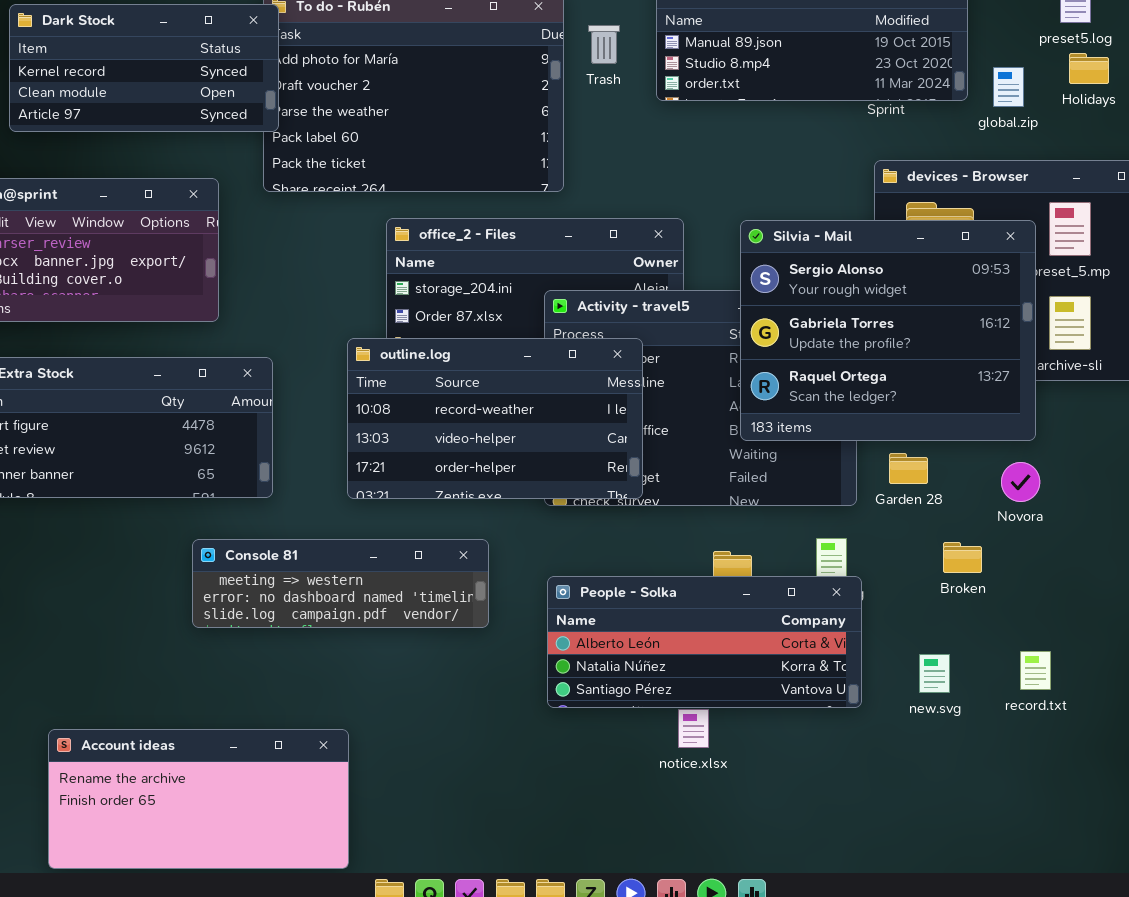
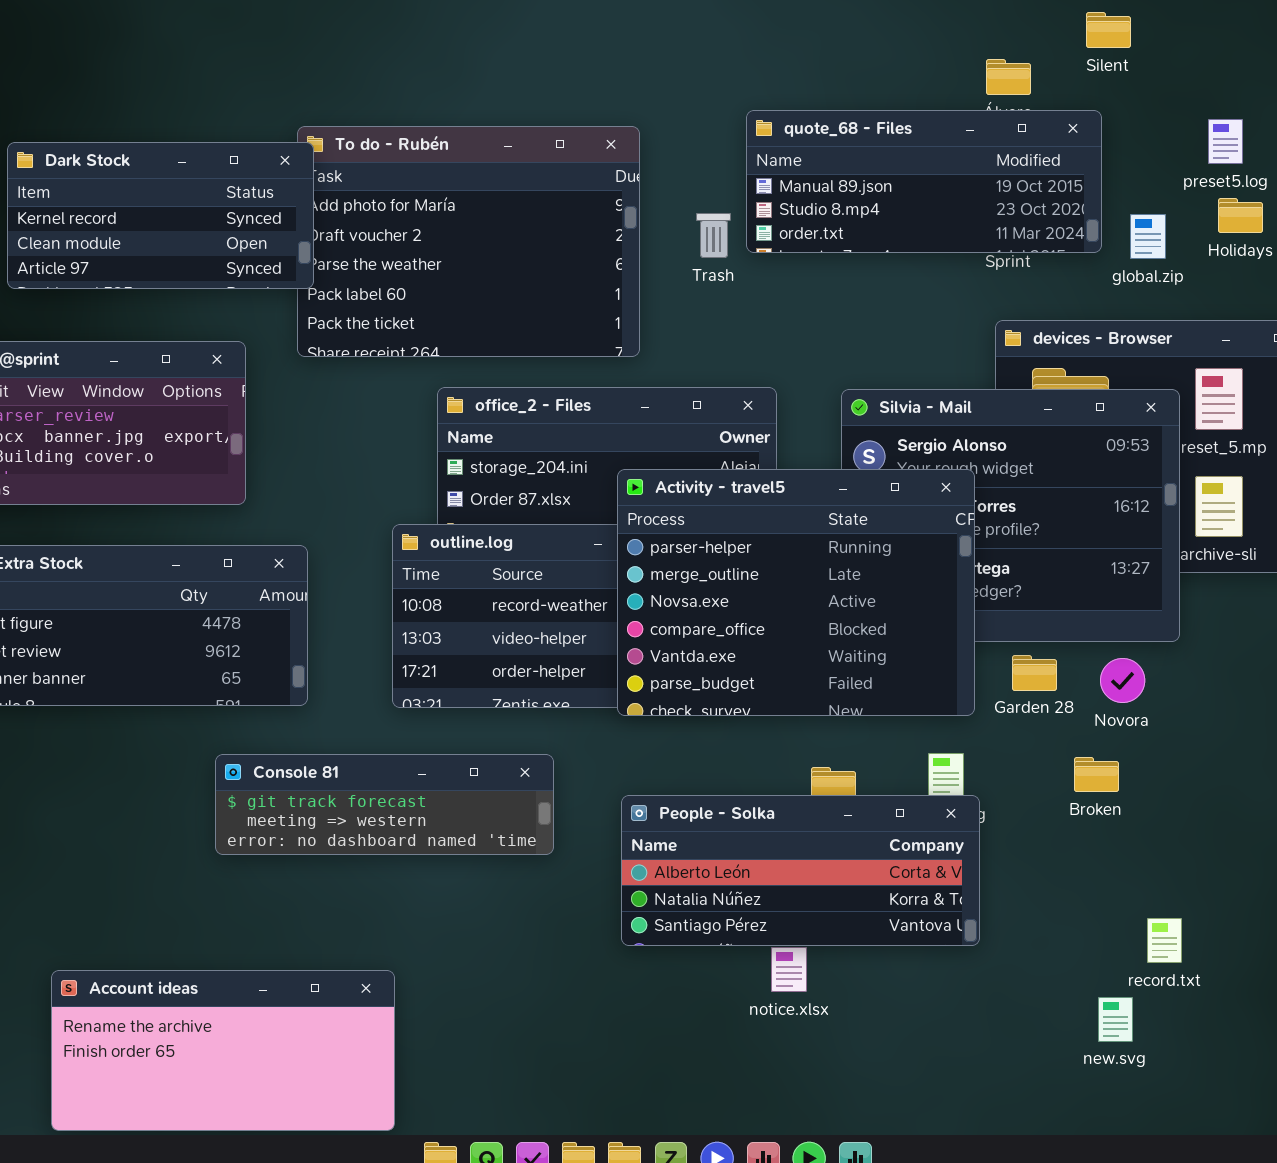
Trash: [588,25,620,64] -> [696,213,731,258], moved
Activity - travel5: [544,290,857,506] -> [617,469,975,716], raised
Novora: [1001,462,1040,502] -> [1100,658,1145,703], moved
Console 81: [192,539,489,628] -> [215,754,554,855], scrolled up 1 row
record.txt: [1020,651,1051,690] -> [1147,918,1182,963], moved
new.svg: [919,654,950,693] -> [1098,997,1133,1042], moved

